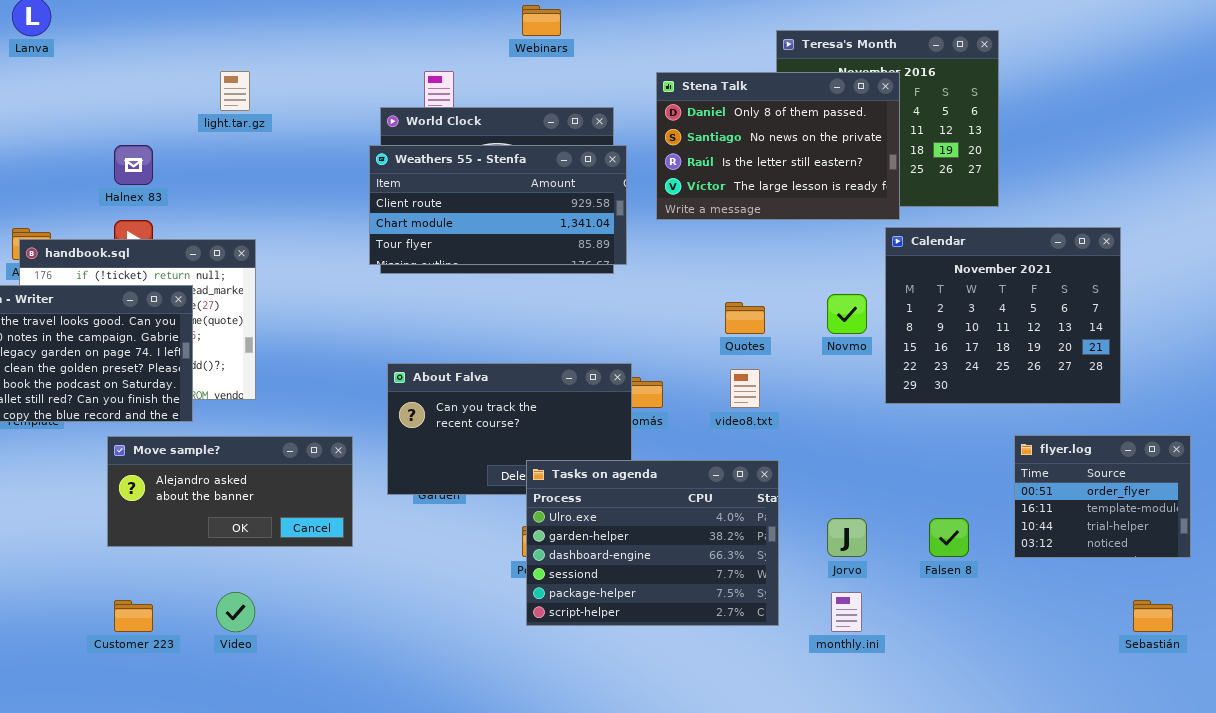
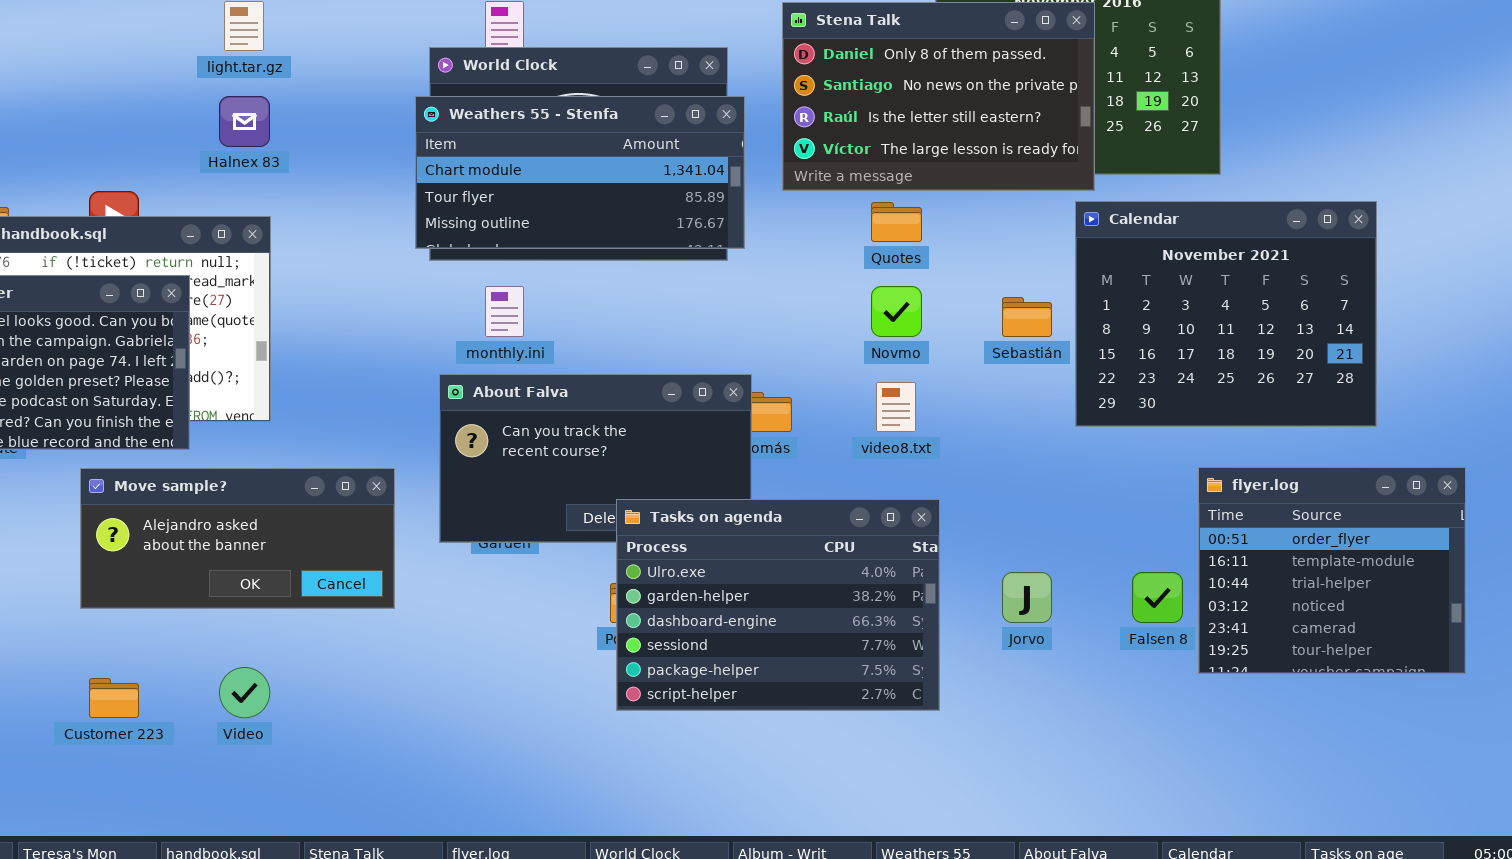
Halnex 83: [114,145,153,185] -> [219,96,270,147], moved
Weathers 55 - Stenfa: [369,145,627,265] -> [415,96,745,249], scrolled down 1 row
Novmo: [827,294,867,334] -> [871,286,922,337], moved
Quotes: [725,302,765,334] -> [871,202,922,242], moved
flyer.log: [1014,435,1191,558] -> [1198,467,1466,674], resized
monthly.ini: [831,592,862,632] -> [485,286,524,337], moved
Sebastián: [1133,600,1173,632] -> [1002,297,1052,337], moved

